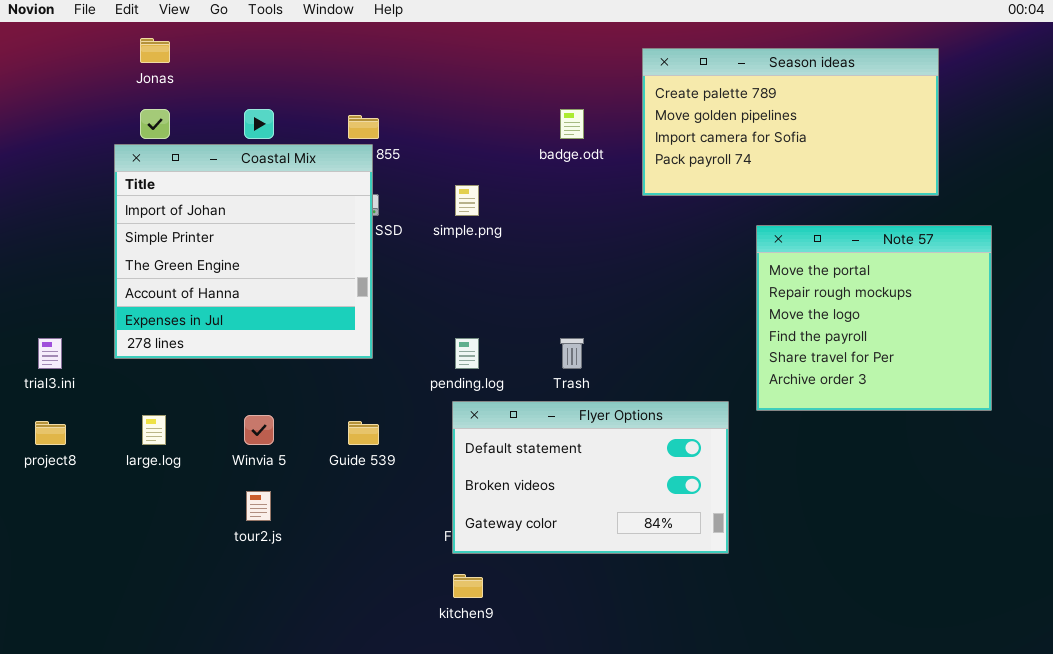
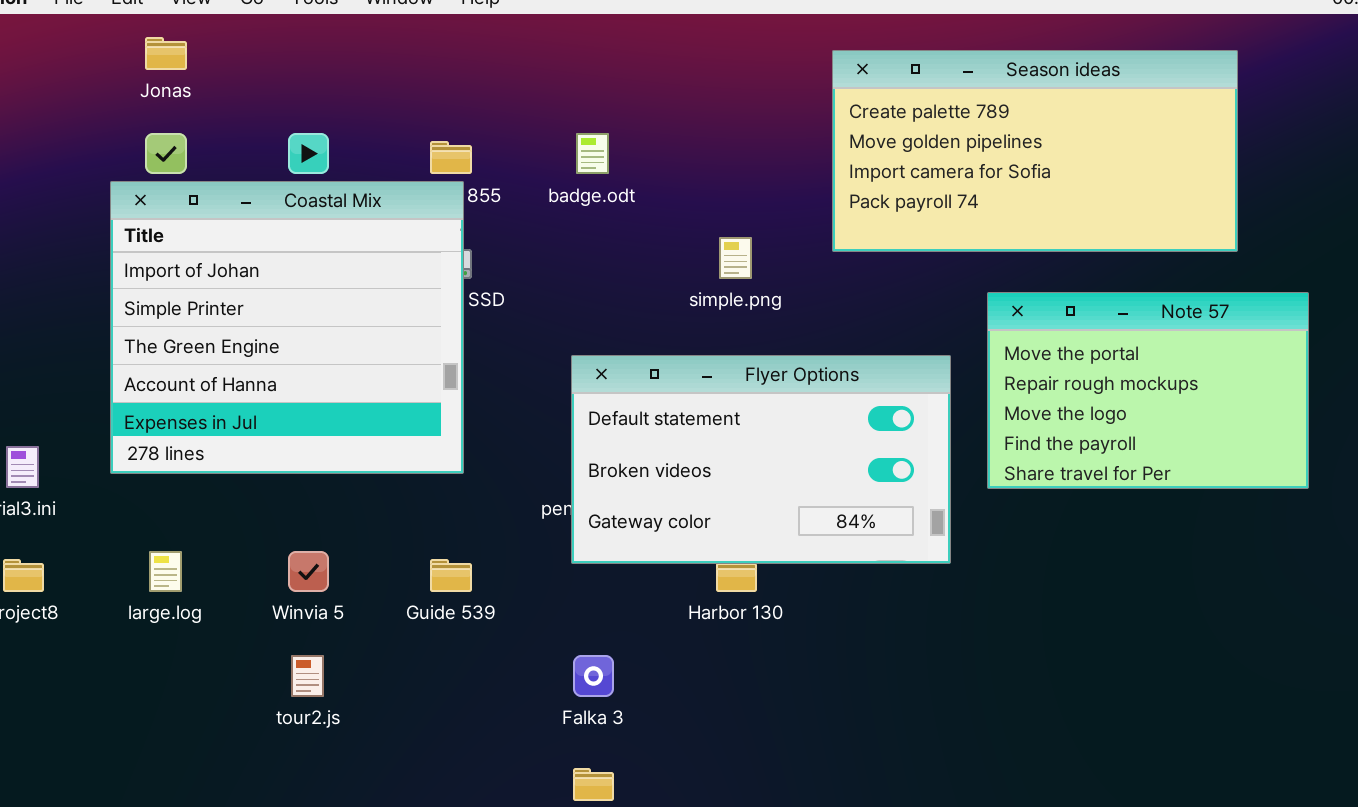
badge.odt: [560,109,584,139] -> [576,133,609,174], moved
simple.png: [455,185,479,216] -> [719,237,752,279], moved
Note 57: [756,225,992,411] -> [987,292,1309,489], resized
Flyer Options: [452,401,729,554] -> [571,355,951,564], moved

